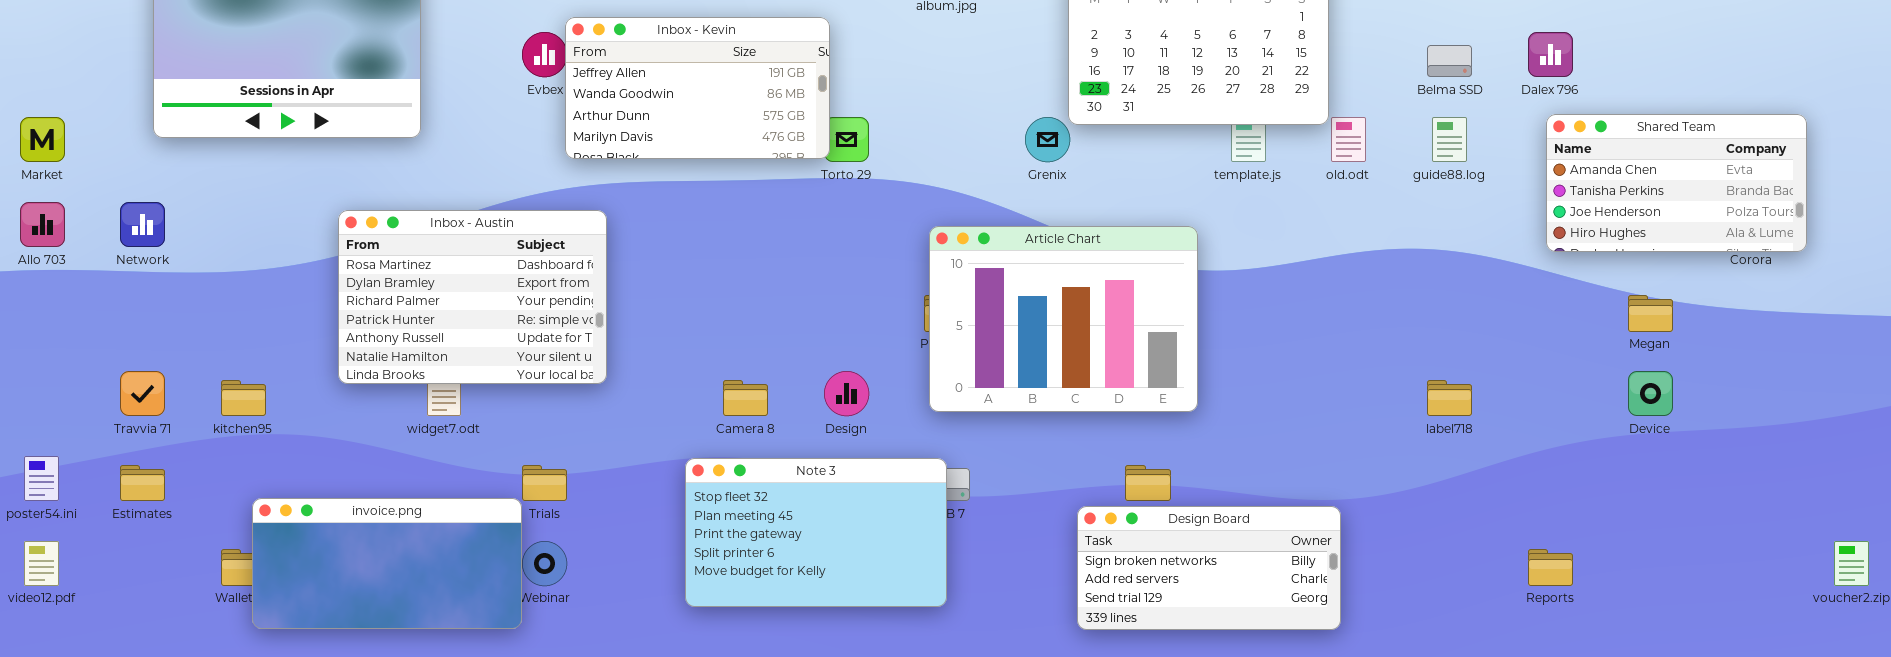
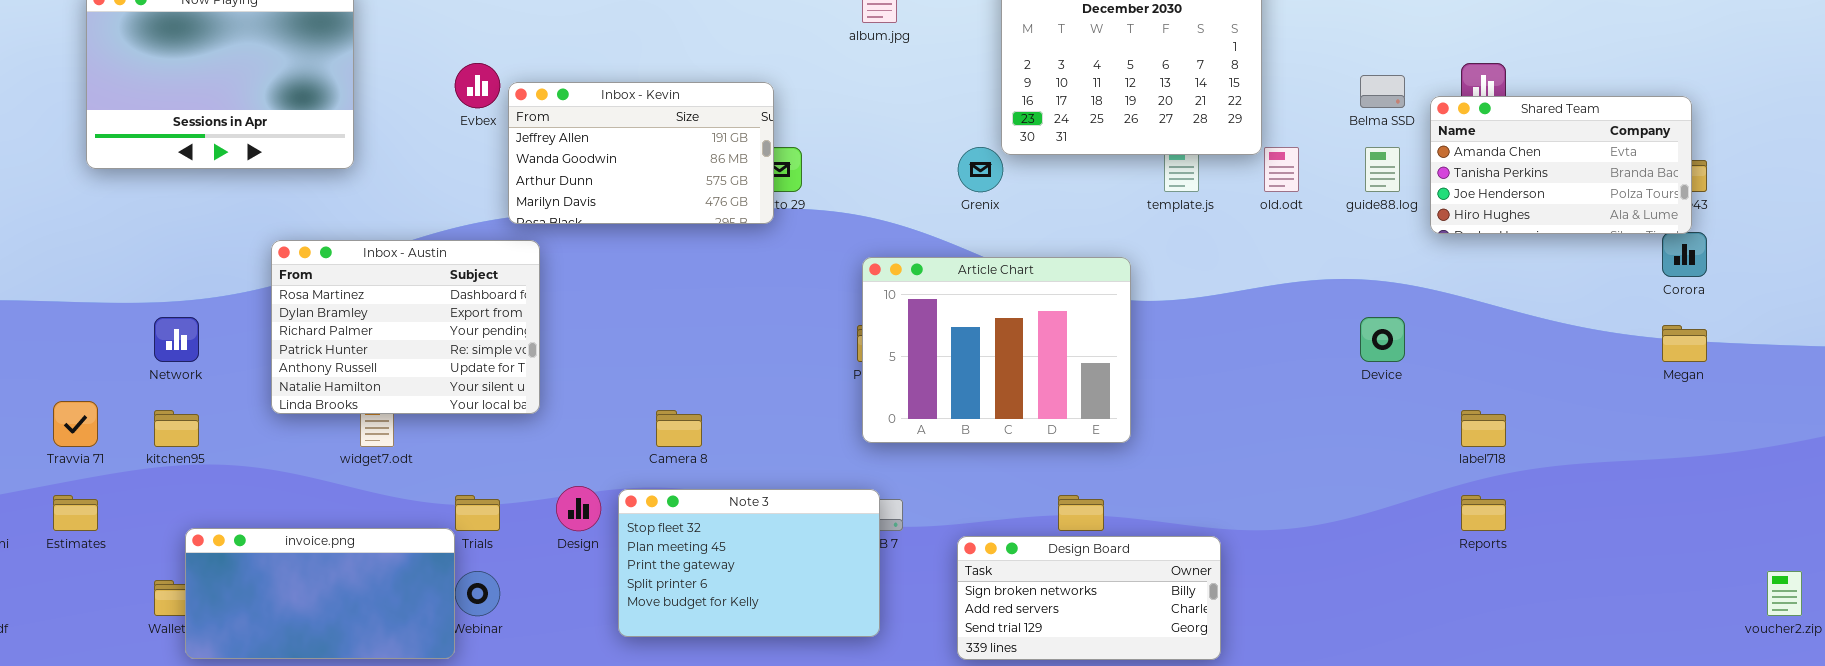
Inbox - Kevin: [565,17,830,159] -> [508,82,774,224], moved
Shared Team: [1546,114,1807,252] -> [1430,96,1692,234], moved
Network: [120,202,165,247] -> [154,317,199,362], moved
Megan: [1628,295,1673,332] -> [1662,325,1707,362], moved
Design: [824,371,869,416] -> [556,486,601,531], moved
Device: [1628,371,1673,416] -> [1360,317,1405,362], moved
label718: [1427,380,1472,416] -> [1461,410,1506,447], moved
Design Board: [1077,506,1341,630] -> [957,536,1221,660], moved
Reports: [1528,549,1573,586] -> [1461,495,1506,531], moved

